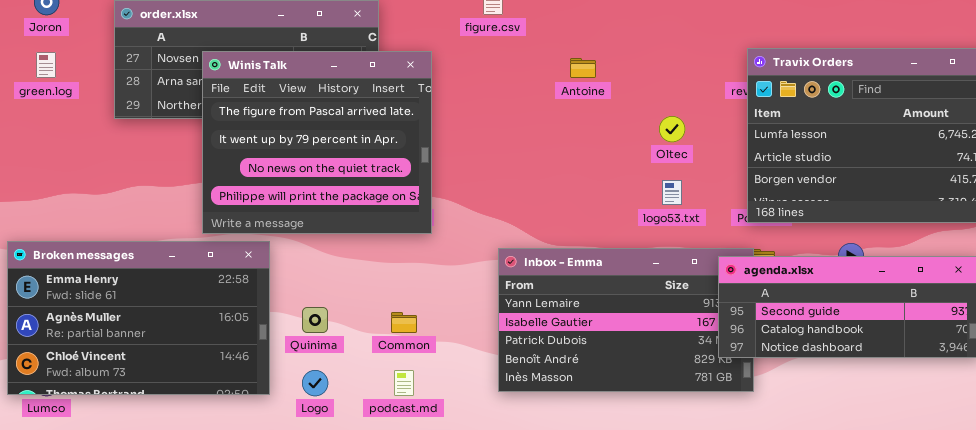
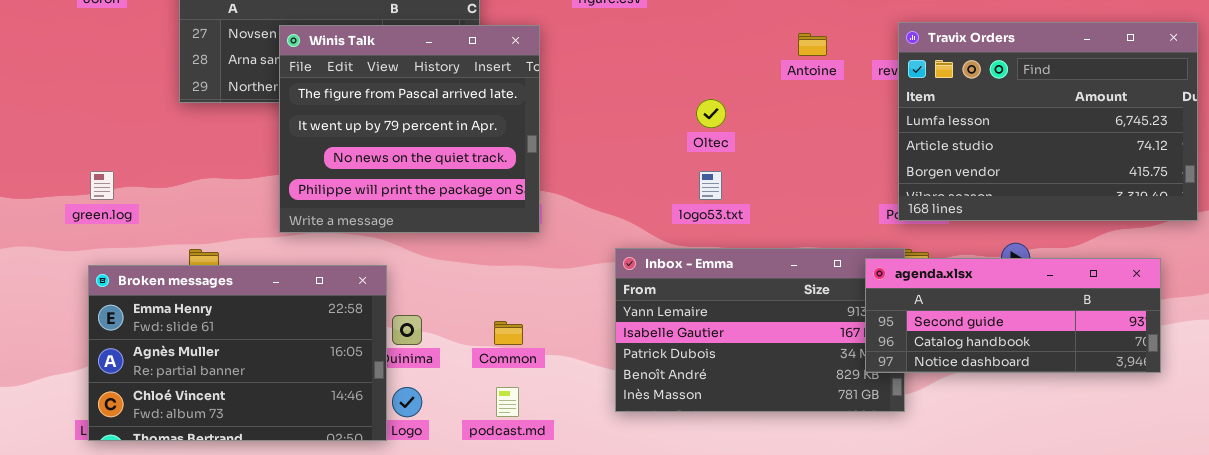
green.log: [36,52,56,78] -> [90,171,114,200], moved
Antoine: [570,58,596,78] -> [798,33,827,56], moved
Oltec: [659,116,685,142] -> [696,99,726,128], moved
logo53.txt: [662,180,682,205] -> [699,171,722,200], moved
Broken messages: [7,241,270,395] -> [88,265,387,441], moved

